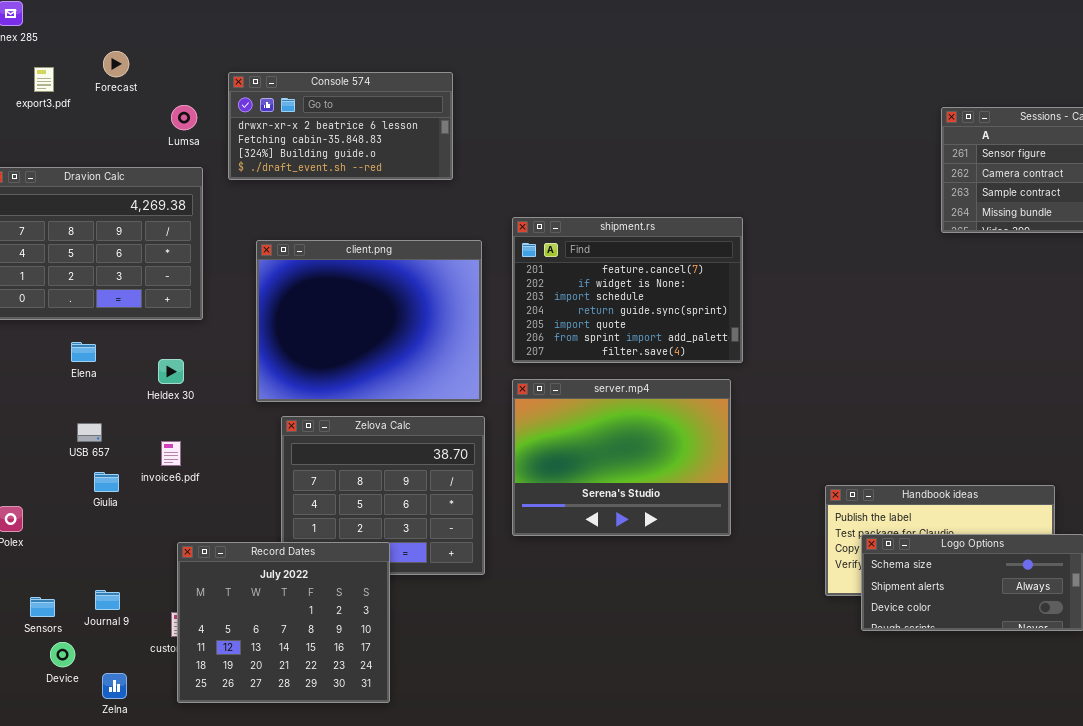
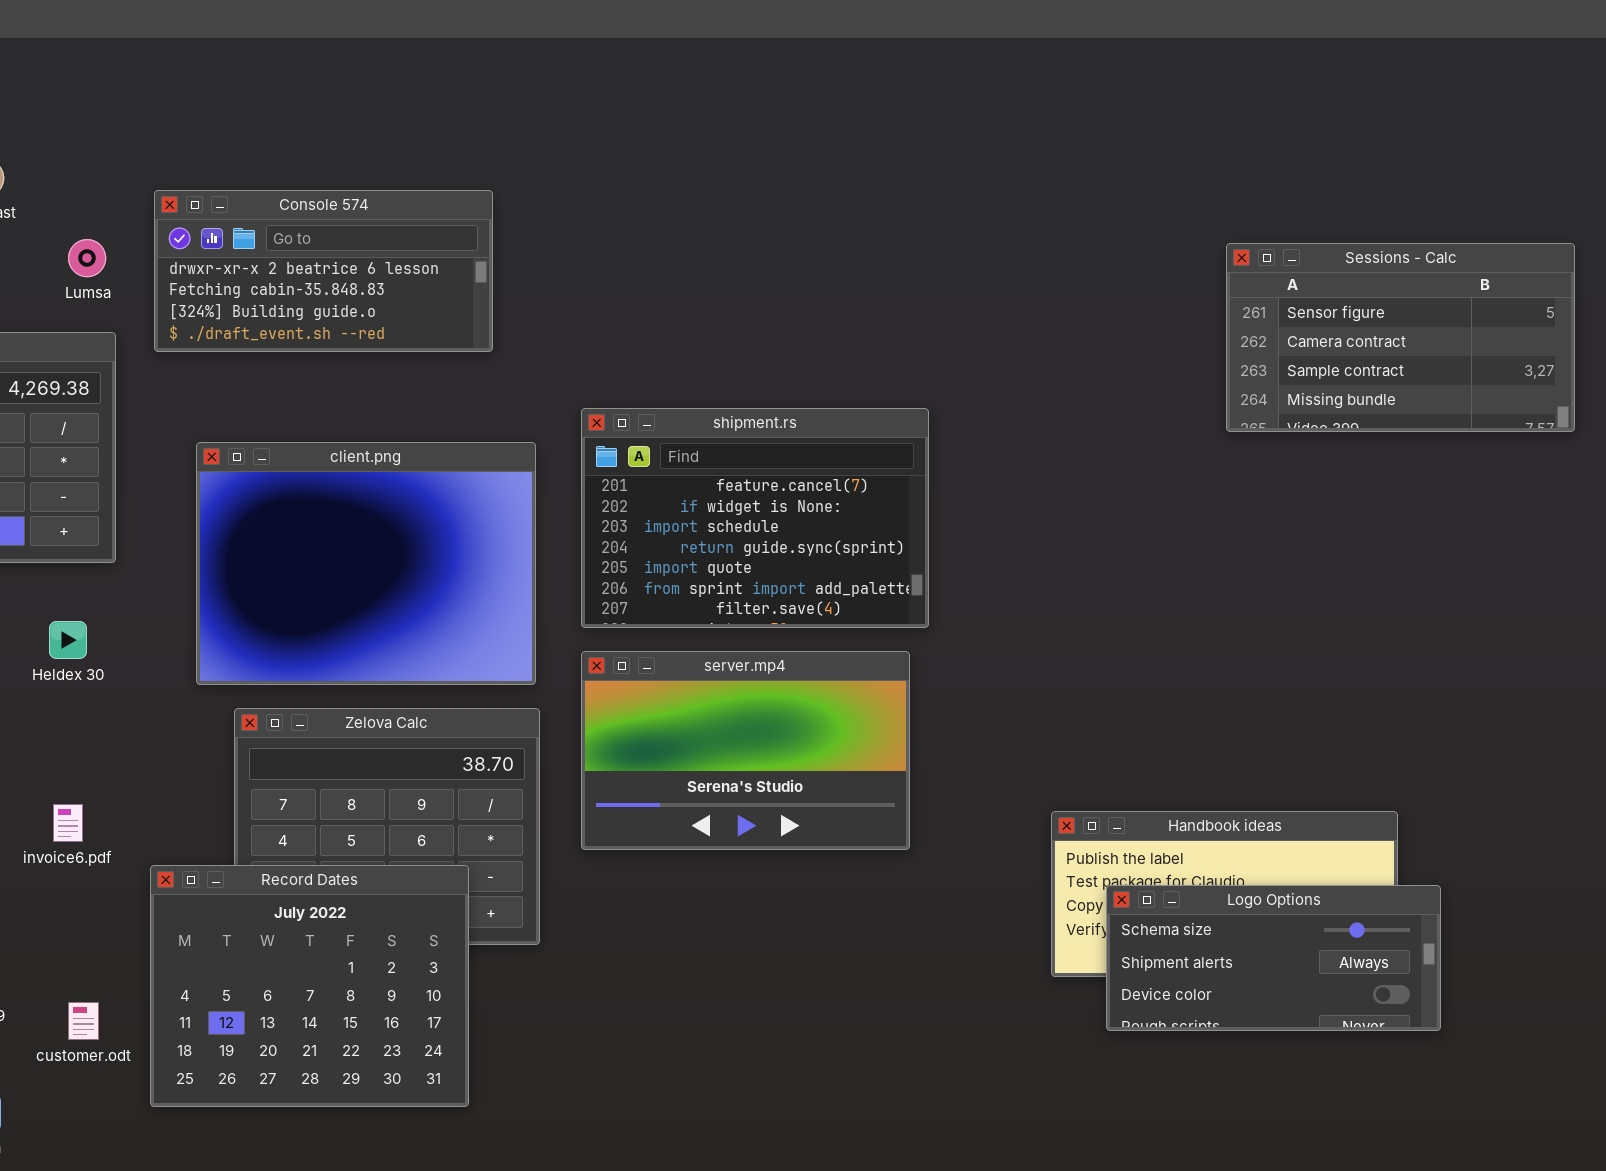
server.mp4: [512,379,731,536] -> [581,651,910,850], resized
invoice6.pdf: [161,441,181,466] -> [53,804,83,842], moved
Record Dates: [177,542,390,703] -> [150,865,469,1107], moved

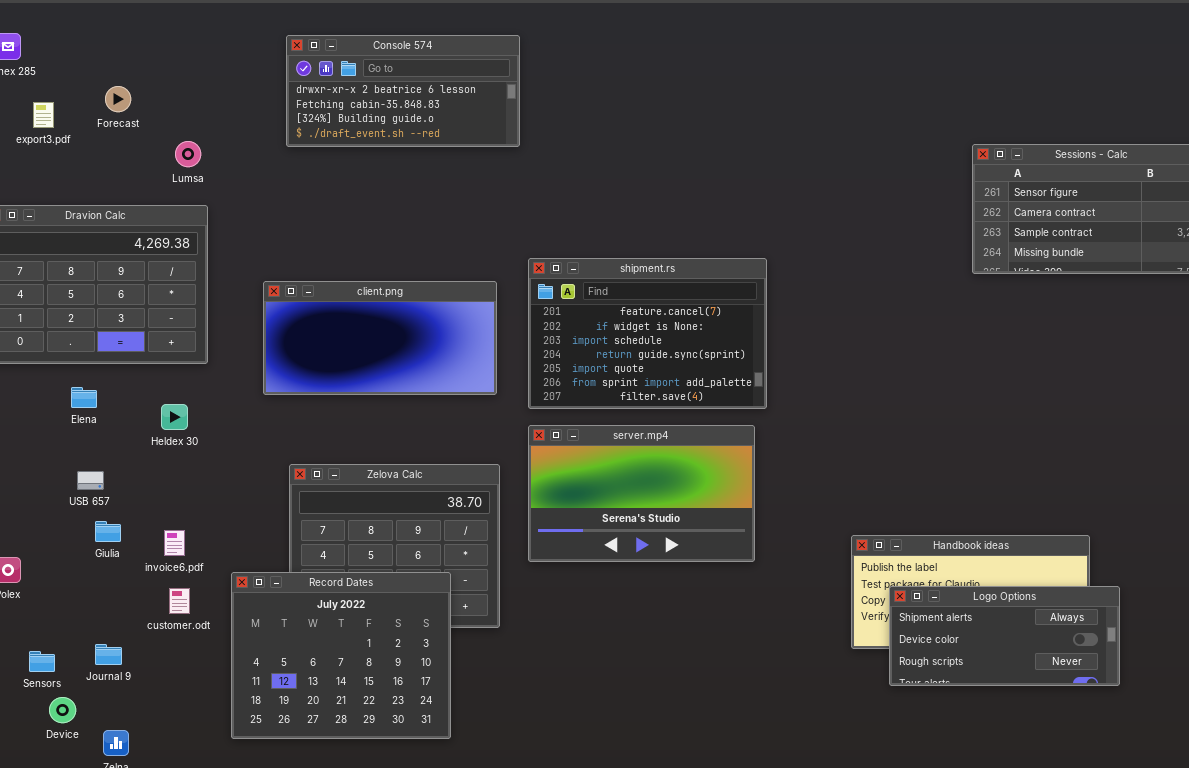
Console 574: [154,190,493,352] -> [286,35,520,147], moved
client.png: [196,442,536,685] -> [263,281,497,395], resized
Logo Options: [1106,885,1441,1031] -> [889,586,1120,686], scrolled down 1 row
customer.odt: [68,1002,99,1040] -> [169,588,190,614], moved

